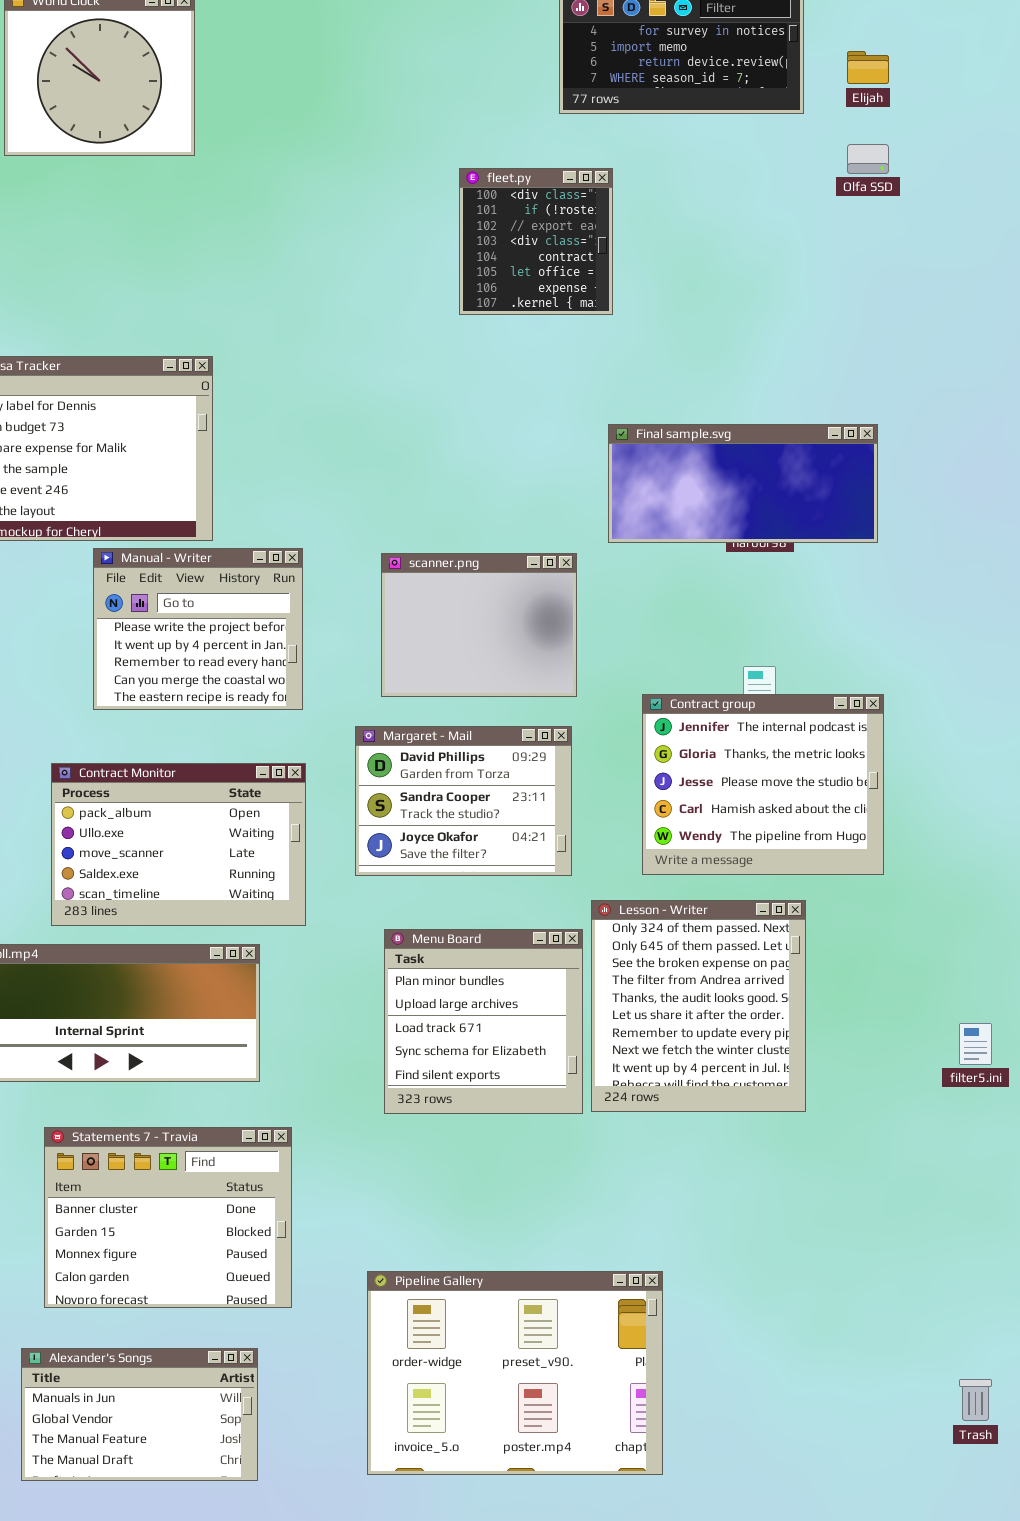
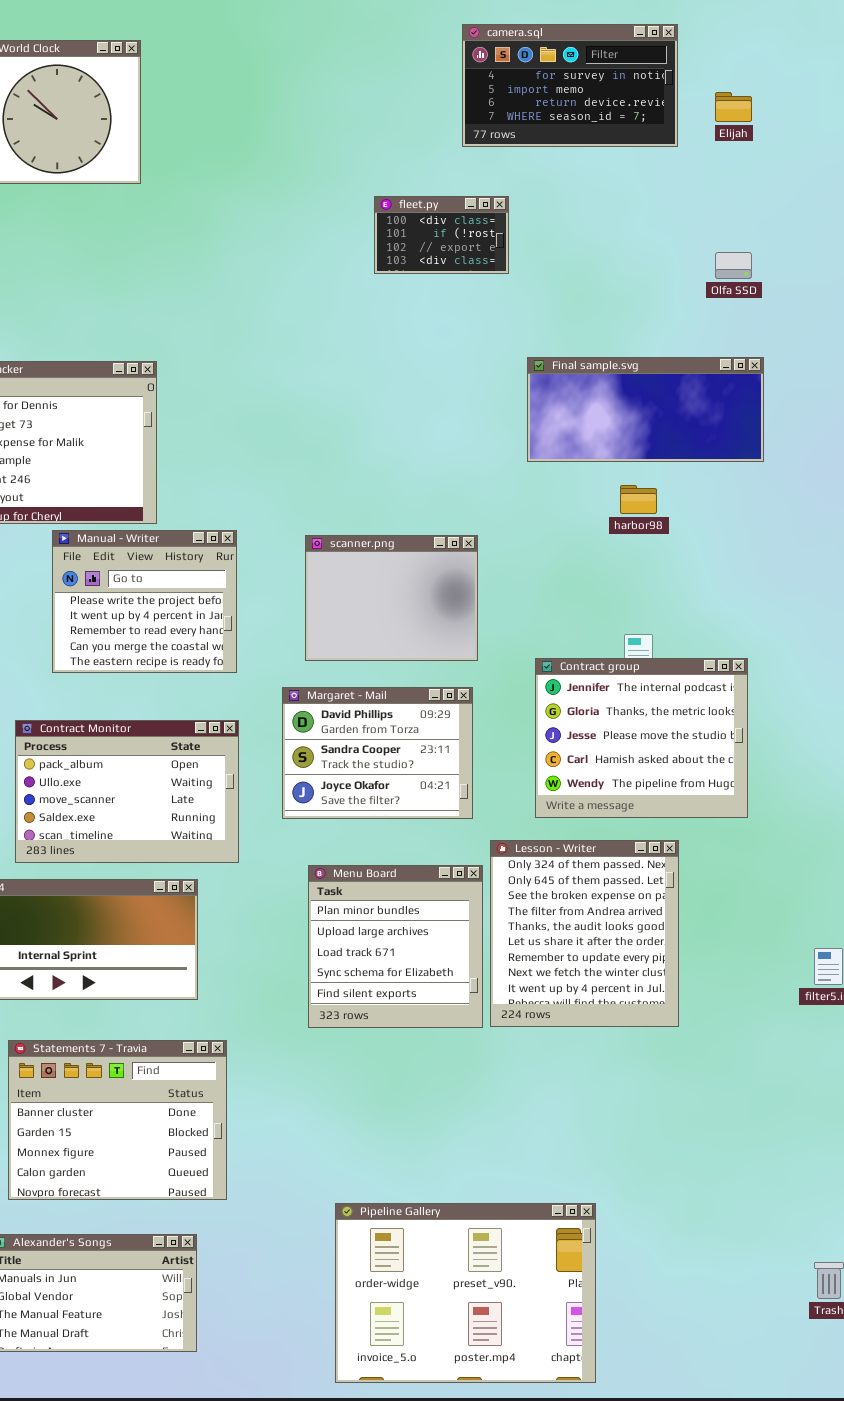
Olfa SSD: [847,144,889,174] -> [715,252,752,279], moved
fleet.py: [459,168,613,315] -> [374,196,509,274], resized
Final sample.svg: [608,424,878,543] -> [527,357,764,462], moved
Pipeline Gallery: [367,1271,663,1475] -> [335,1203,596,1383], moved

